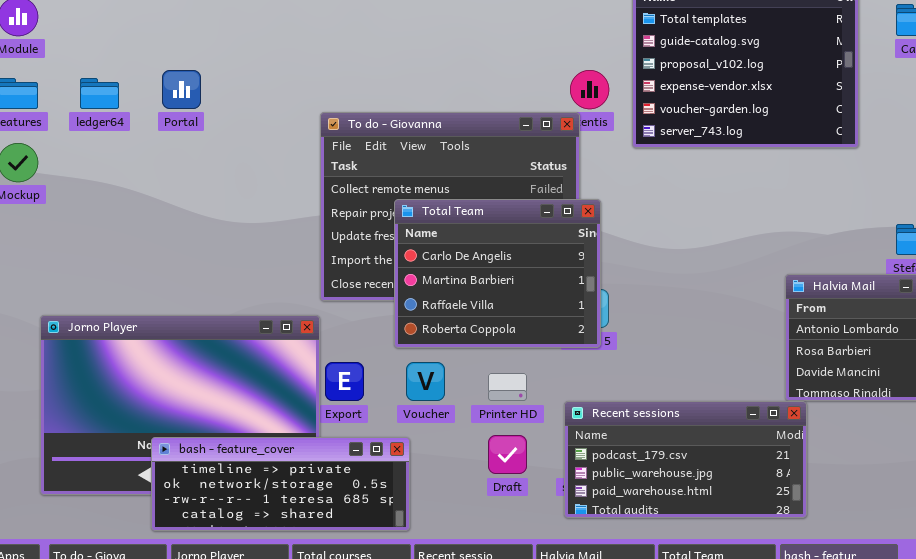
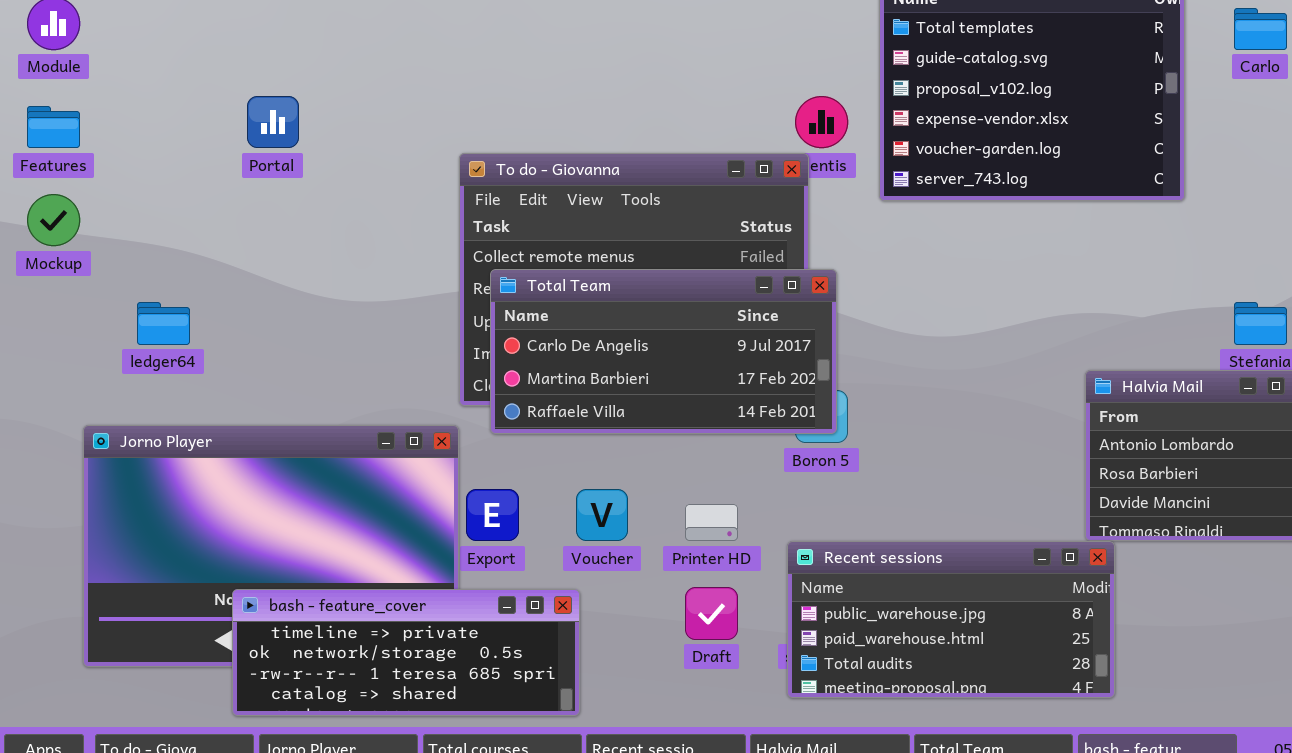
ledger64: [80,78,119,109] -> [137,302,190,345], moved
Total Team: [394,199,601,348] -> [490,269,837,434], resized
Recent sessions: [564,401,807,518] -> [787,541,1115,698], scrolled down 1 row

